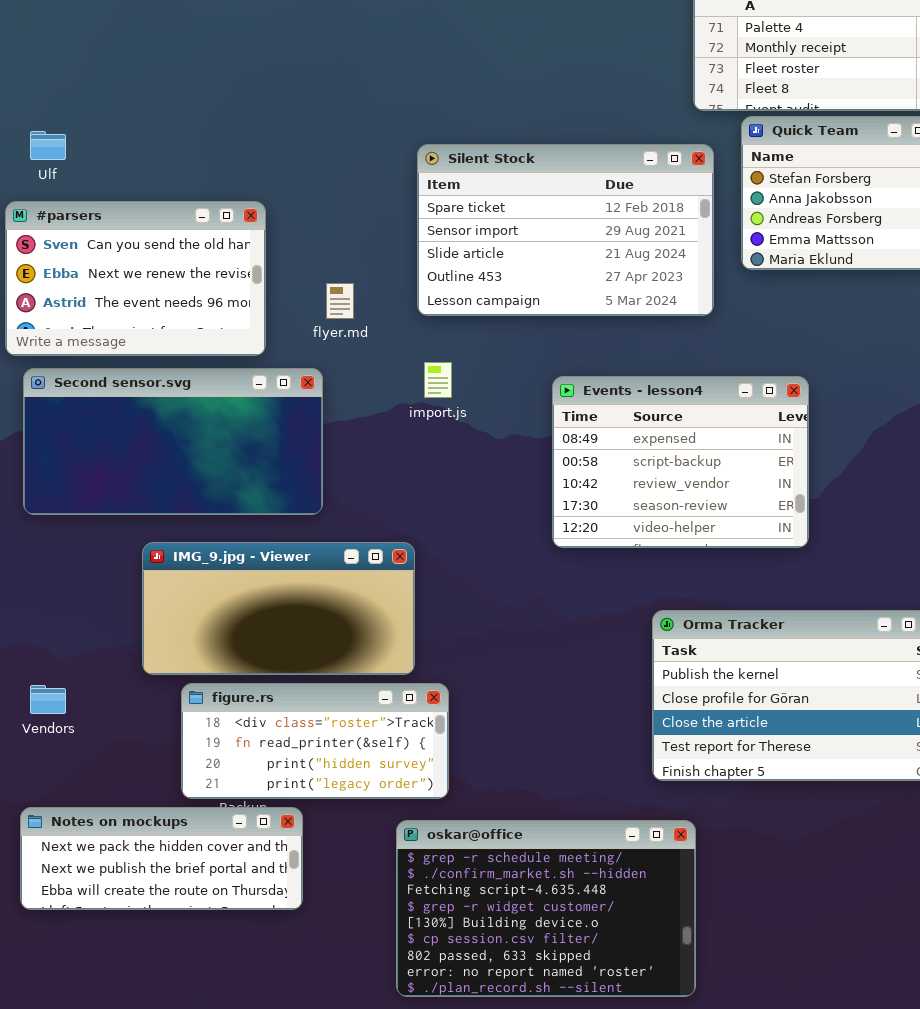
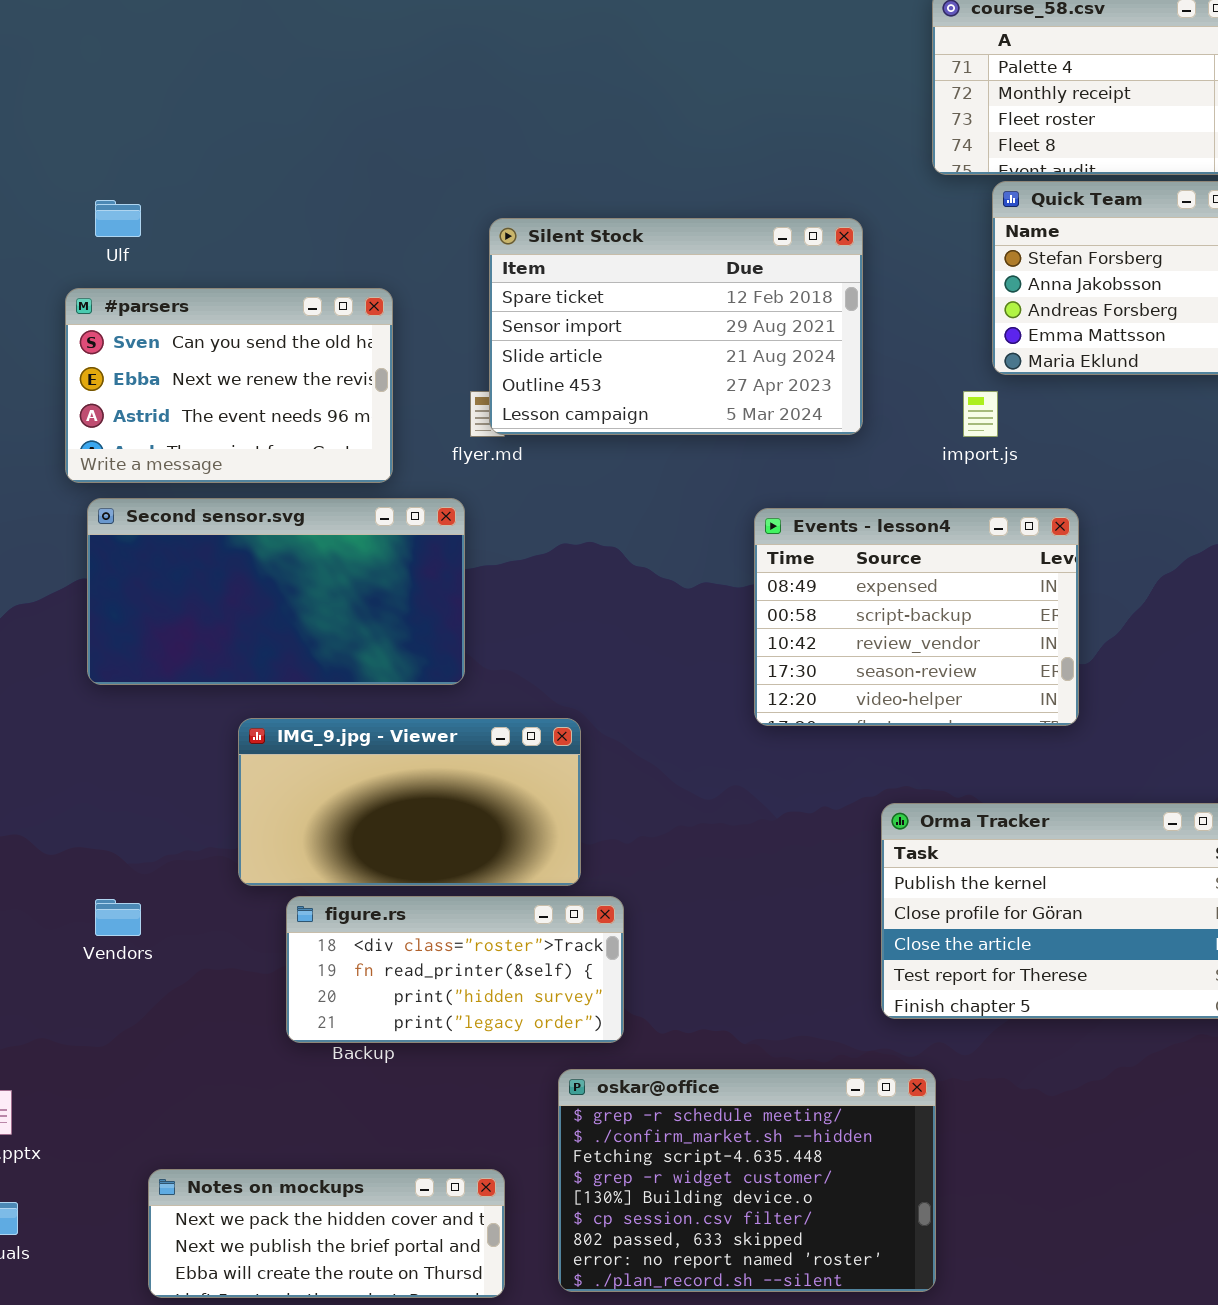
Silent Stock: [417,144,714,316] -> [489,218,863,435], moved
import.js: [424,362,452,398] -> [963,391,998,437], moved
Notes on mockups: [20,807,303,910] -> [148,1169,505,1298], moved

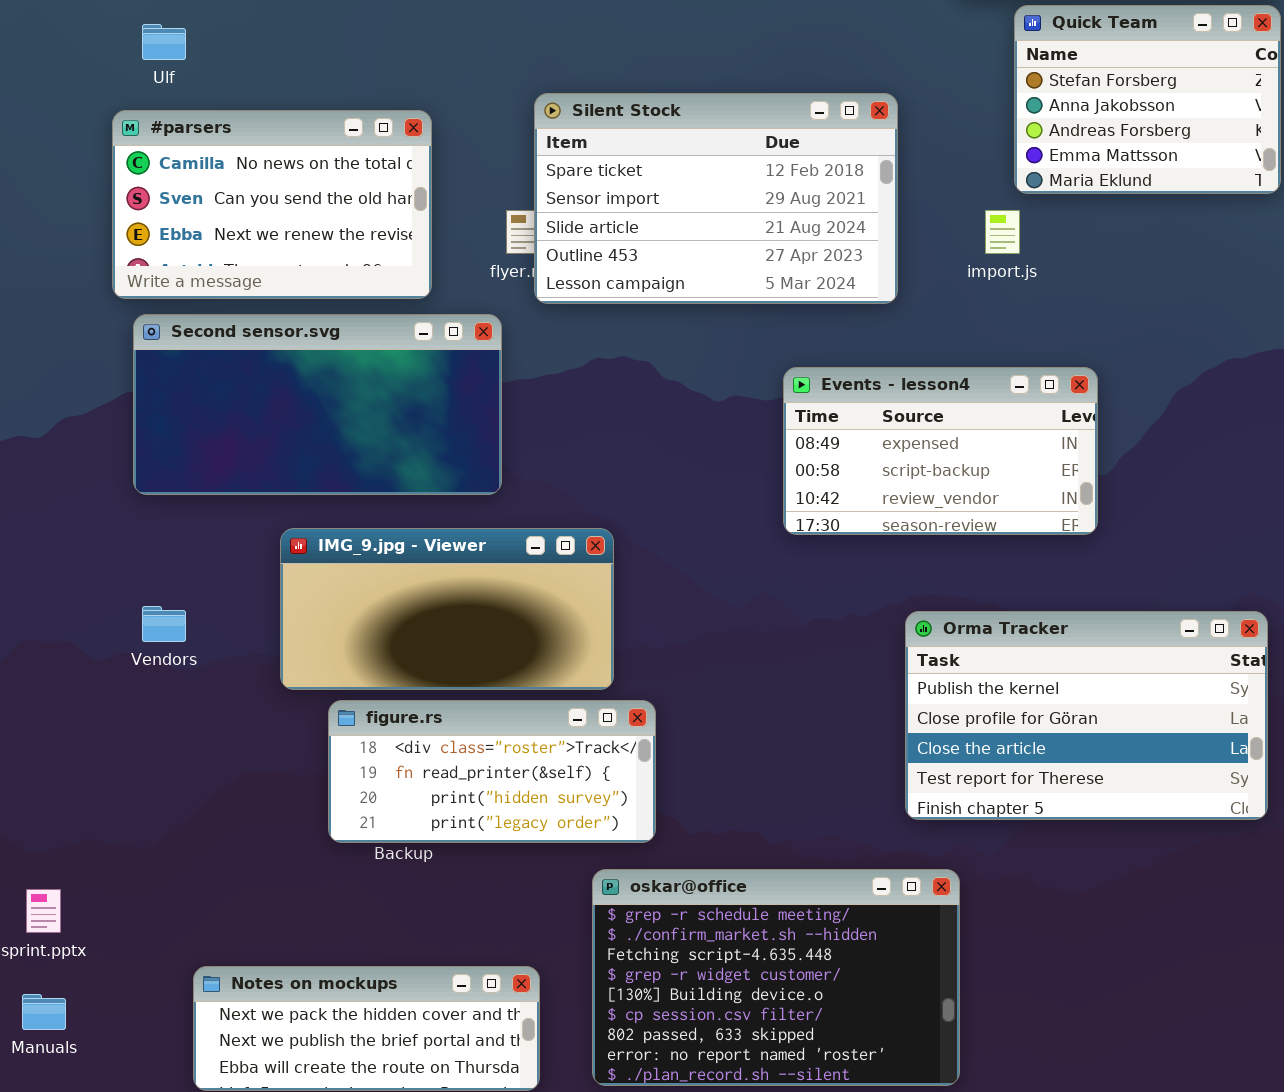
Silent Stock: [489,218,863,435] -> [534,93,898,304], moved
#parsers: [65,288,393,483] -> [112,110,432,299], scrolled up 1 row
Events - lesson4: [754,508,1079,726] -> [783,367,1098,535], resized
Vendors: [95,899,141,936] -> [142,606,186,642], moved

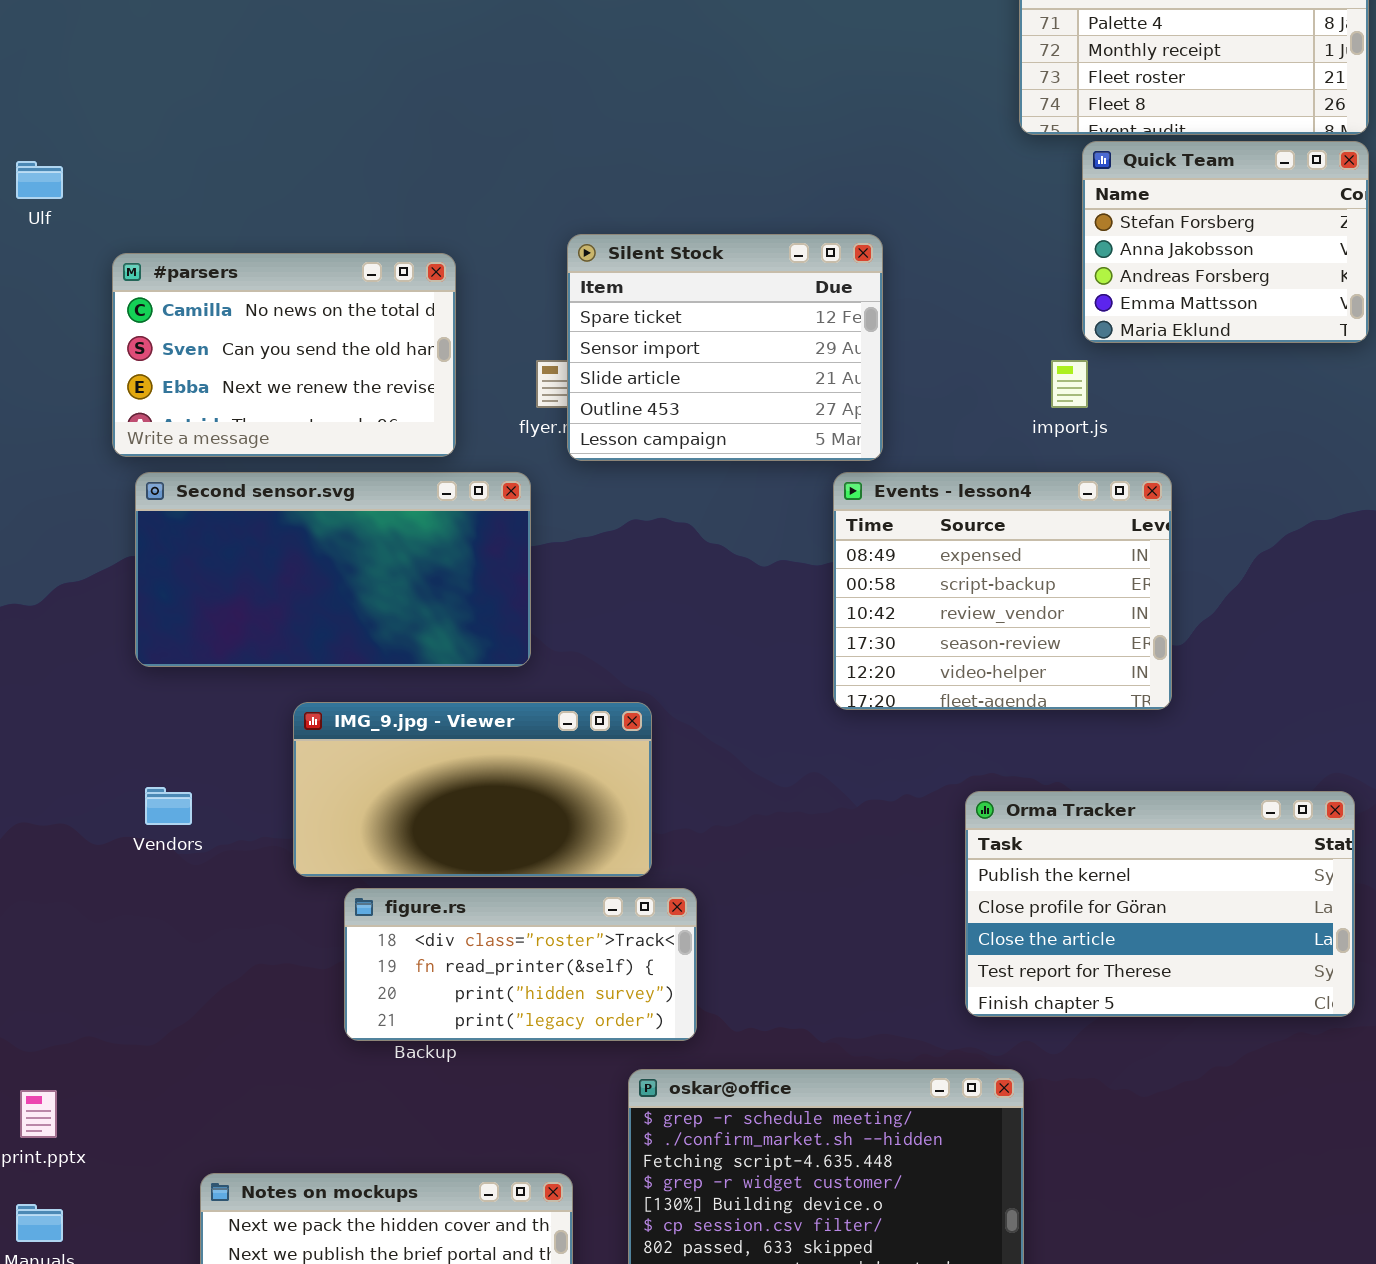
Ulf: [142,24,186,60] -> [16,161,63,199], moved
Silent Stock: [534,93,898,304] -> [567,234,883,461], resized
Events - lesson4: [783,367,1098,535] -> [833,472,1172,710], resized

